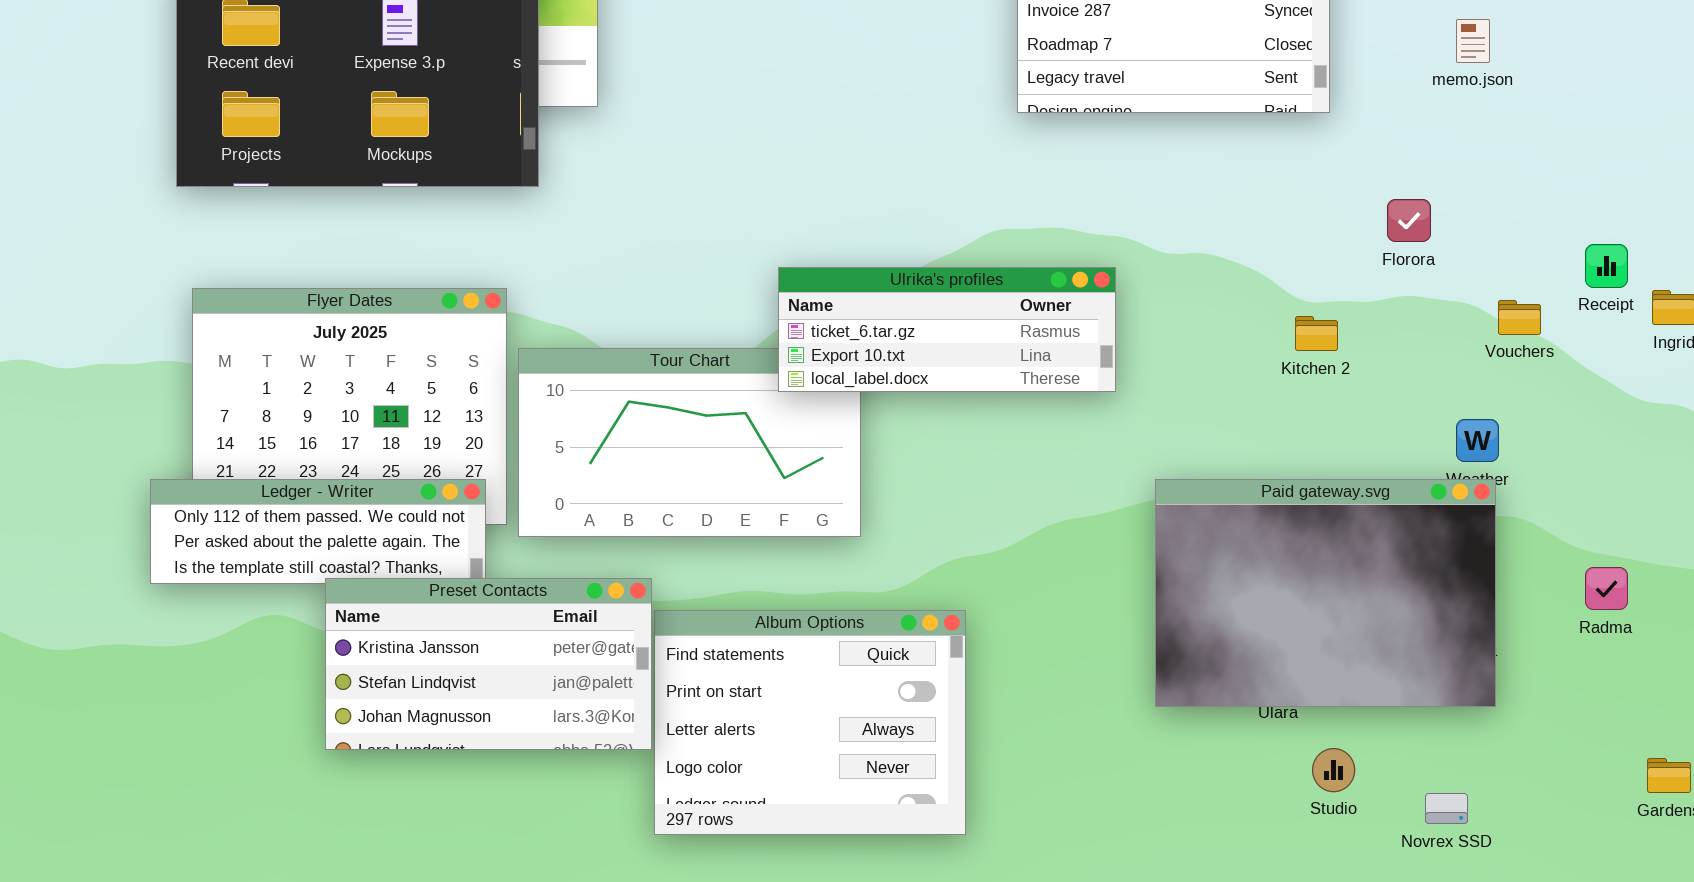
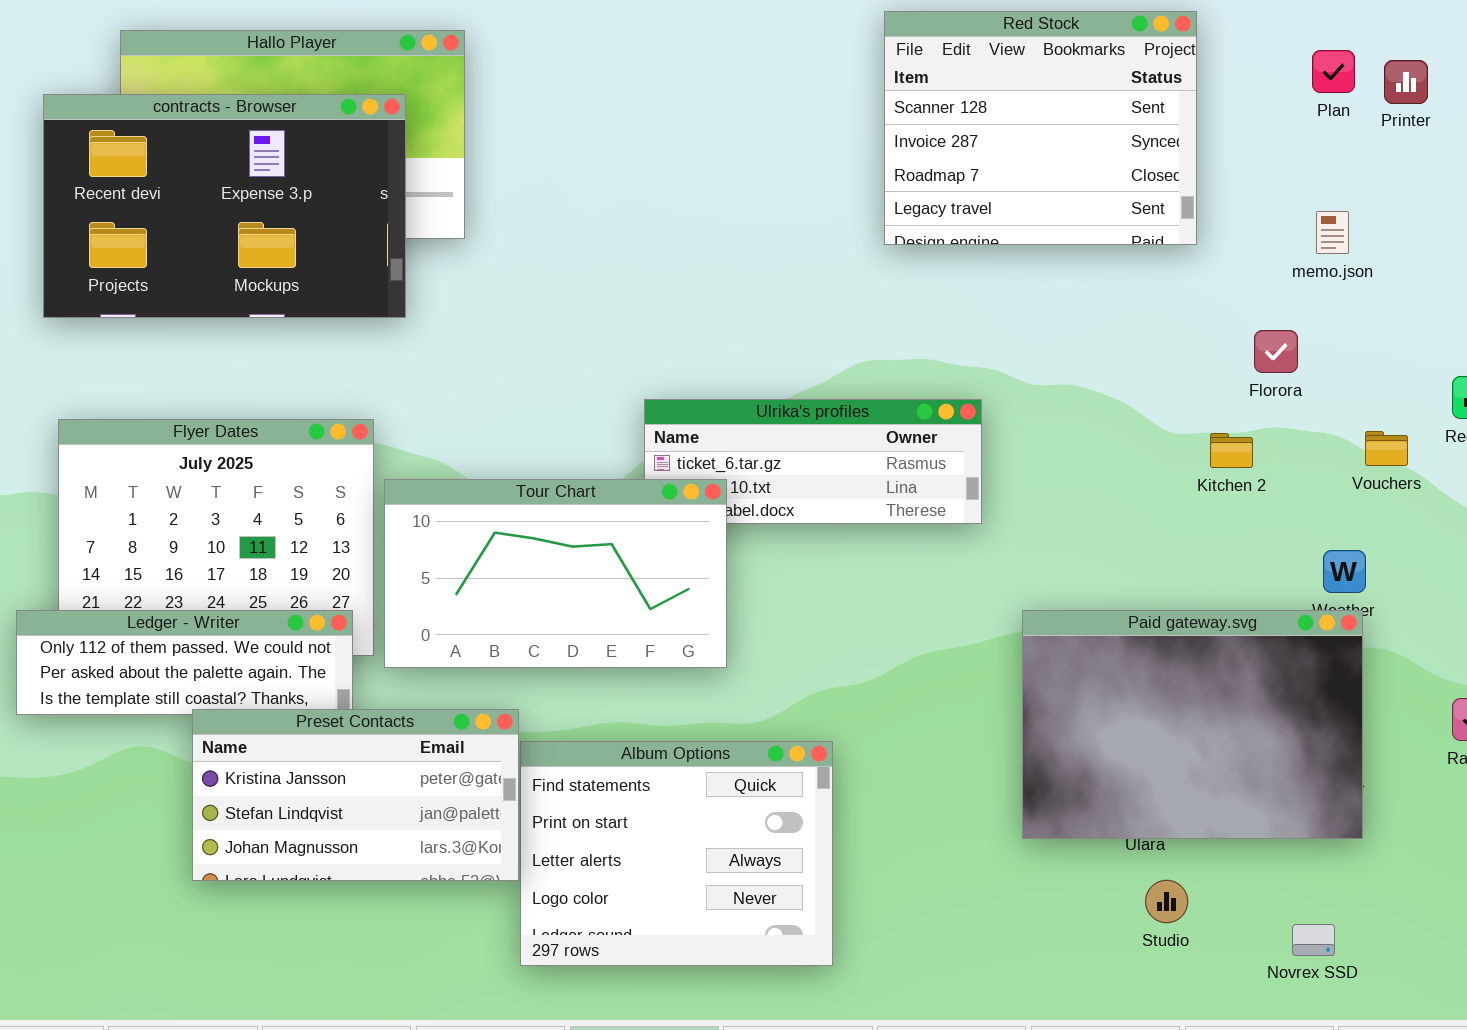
memo.json: [1456,19,1490,63] -> [1316,211,1349,254], moved
Kitchen 2: [1295,316,1338,351] -> [1210,433,1253,468], moved
Tour Chart: [518,348,861,537] -> [384,479,727,668], raised
Studio: [1312,748,1355,792] -> [1145,880,1188,923], moved

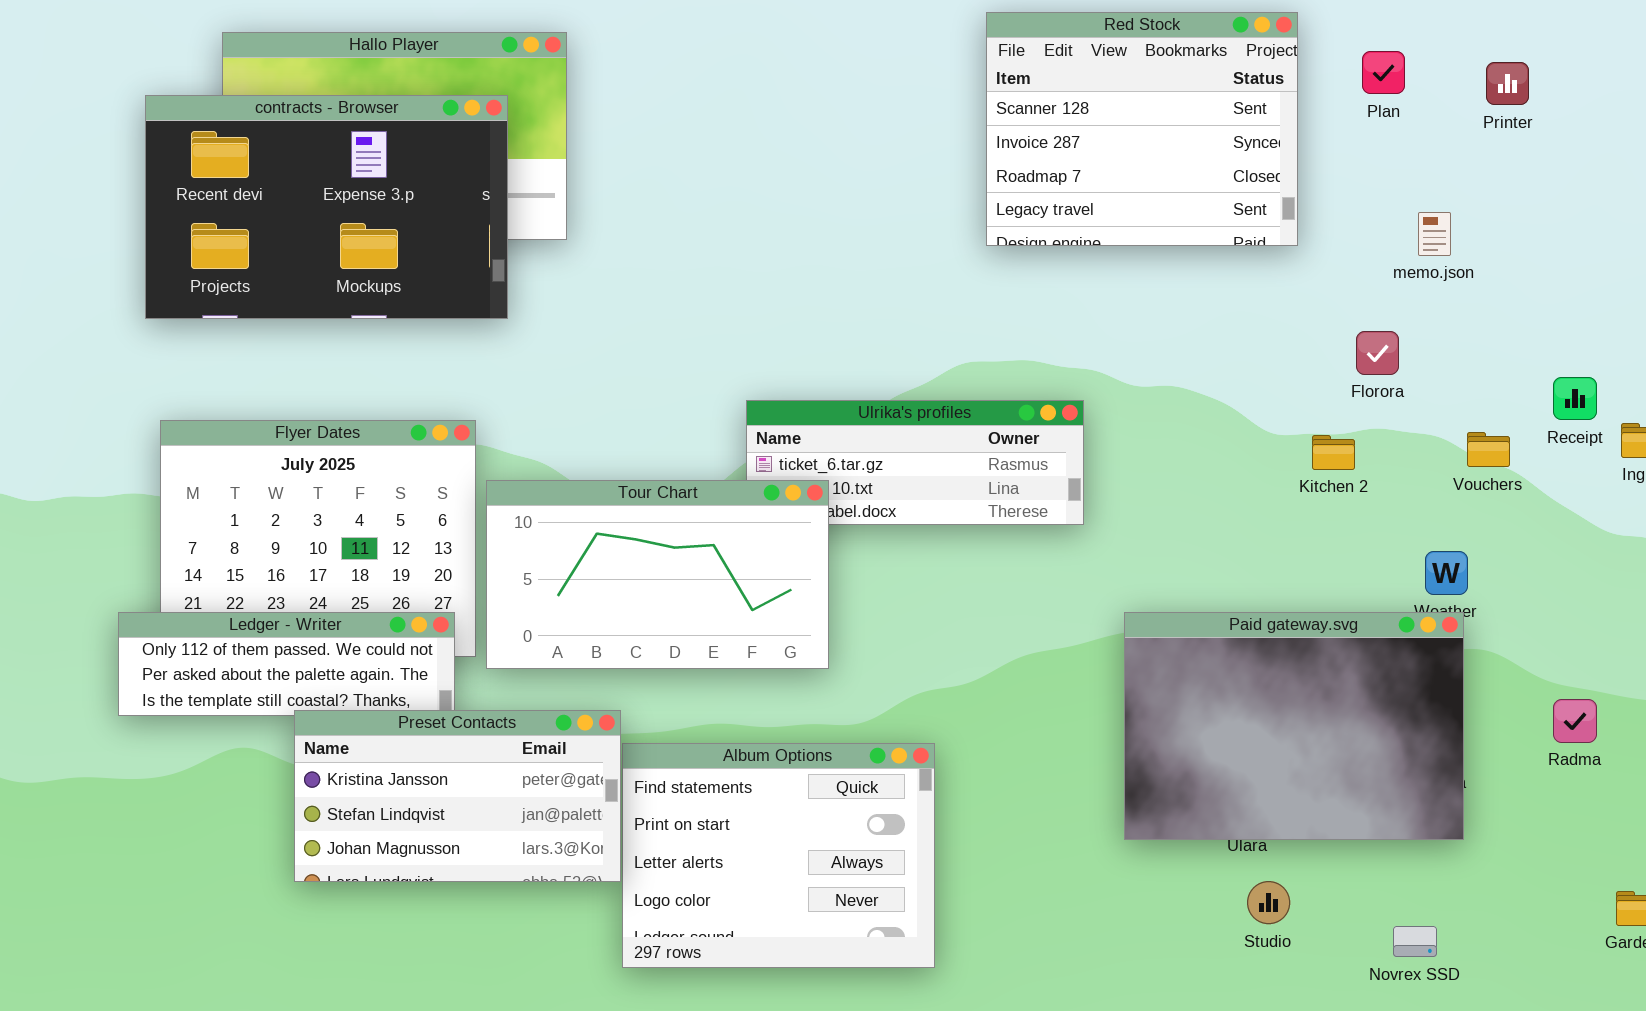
Plan: [1312,50,1355,93] -> [1362,51,1405,94], moved

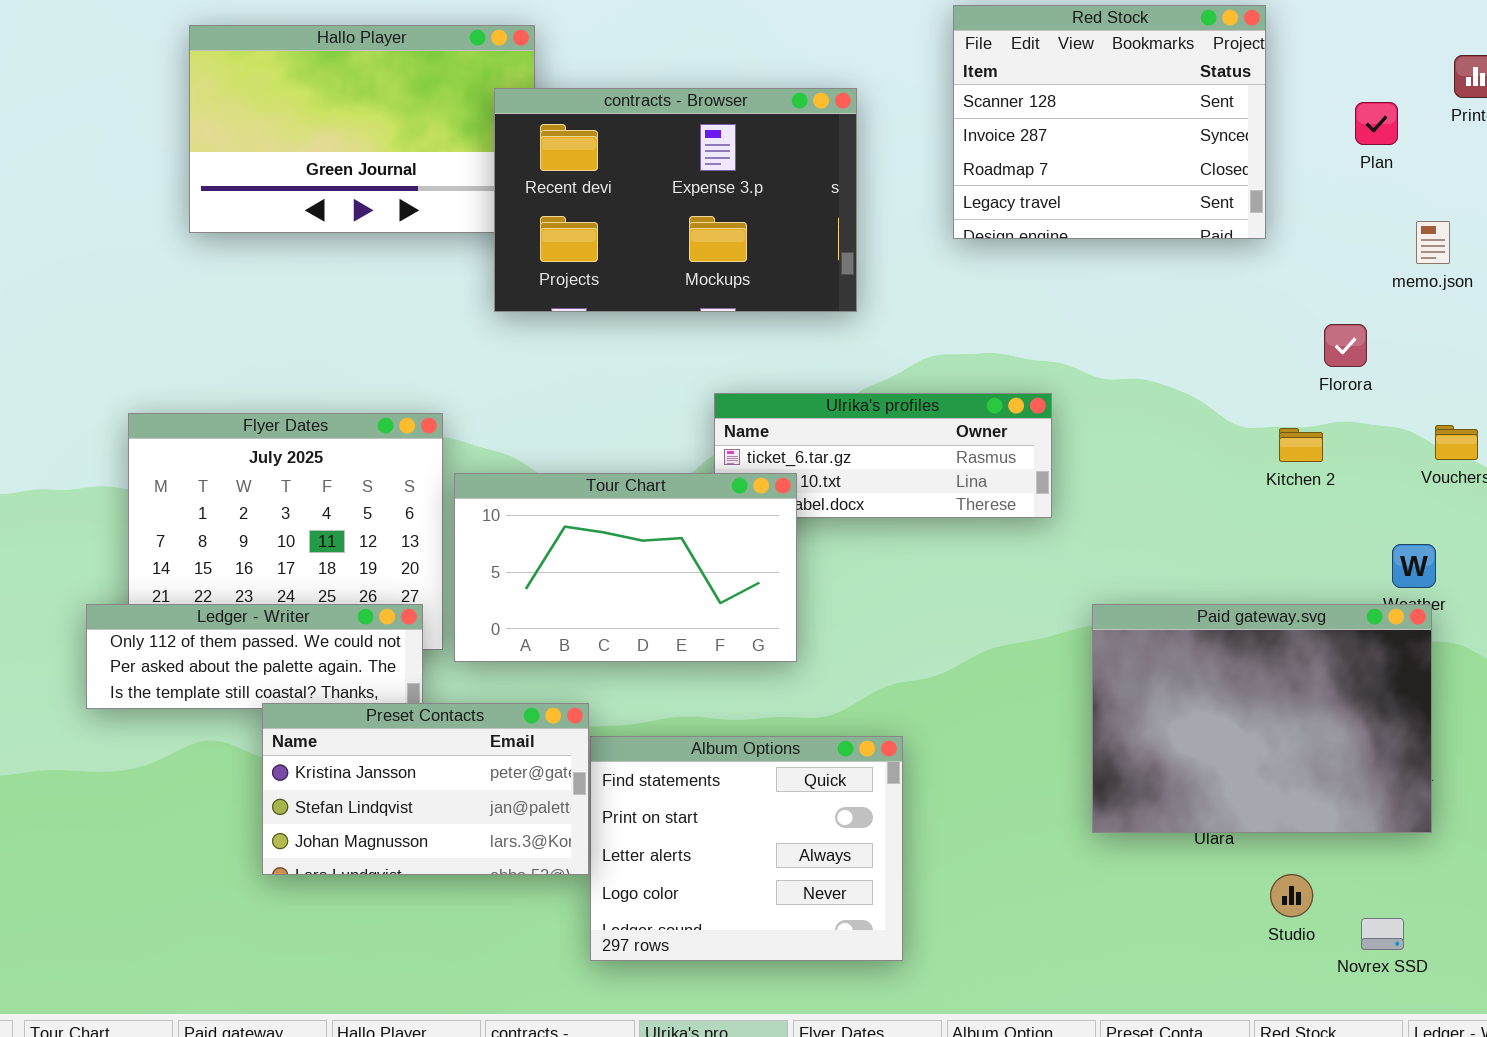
Plan: [1362,51,1405,94] -> [1355,102,1398,145], moved
contracts - Browser: [145,95,508,319] -> [494,88,857,312], moved
memo.json: [1418,212,1451,256] -> [1416,221,1450,264], moved
Studio: [1247,881,1290,924] -> [1270,874,1313,917], moved

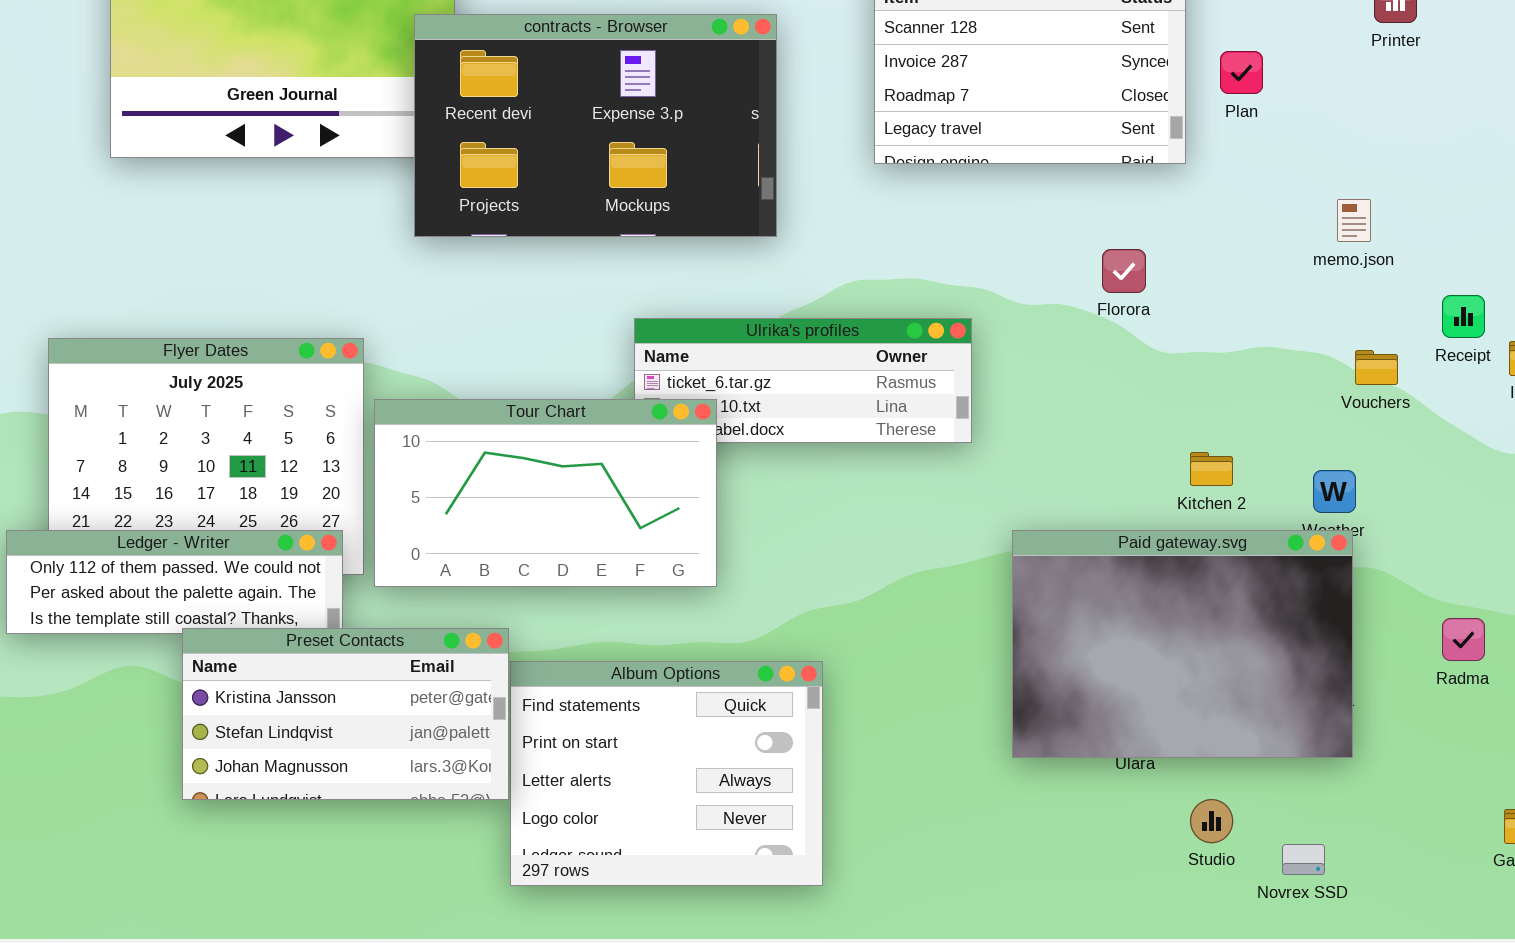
Plan: [1355,102,1398,145] -> [1220,51,1263,94], moved
memo.json: [1416,221,1450,264] -> [1337,199,1371,242], moved
Florora: [1324,324,1367,367] -> [1102,249,1146,293], moved
Kitchen 2: [1279,428,1323,462] -> [1190,452,1233,486], moved

